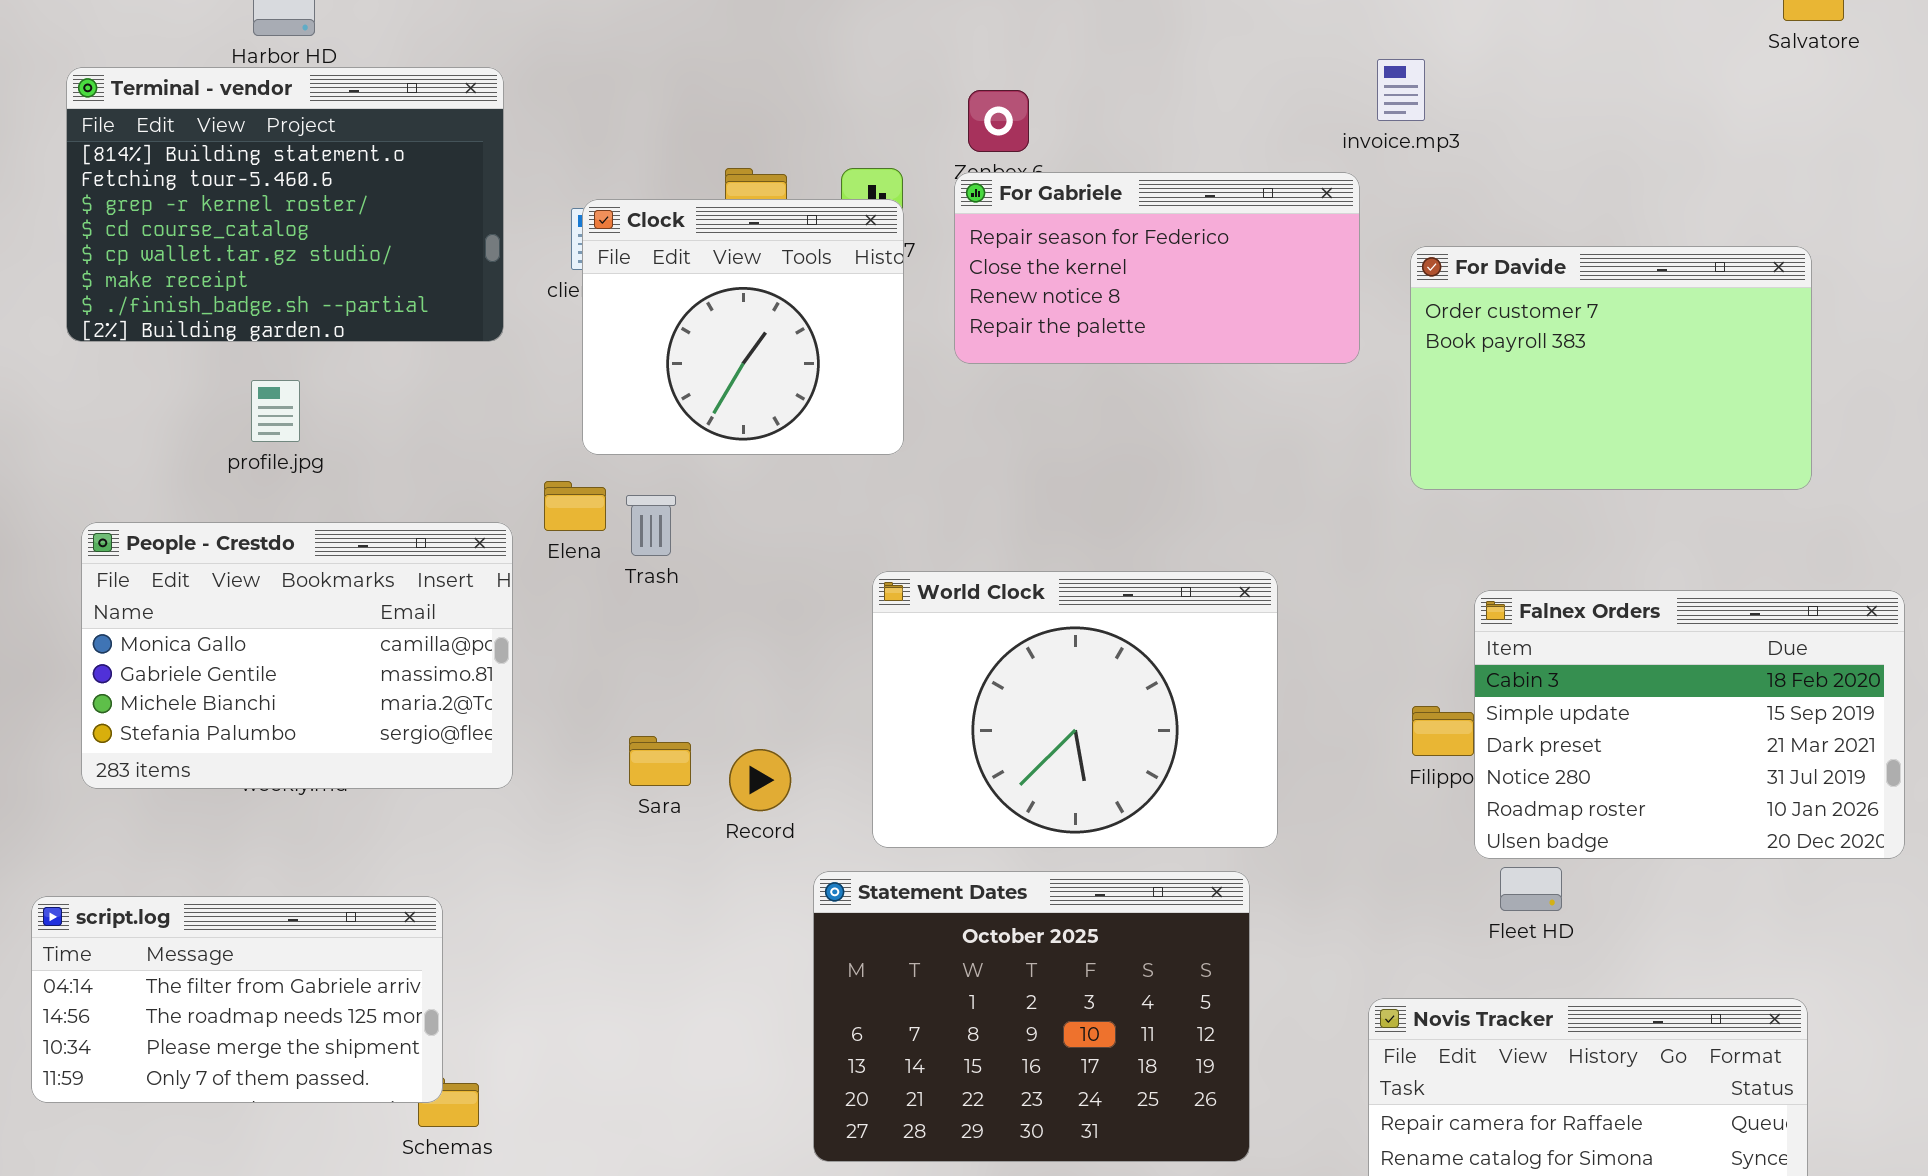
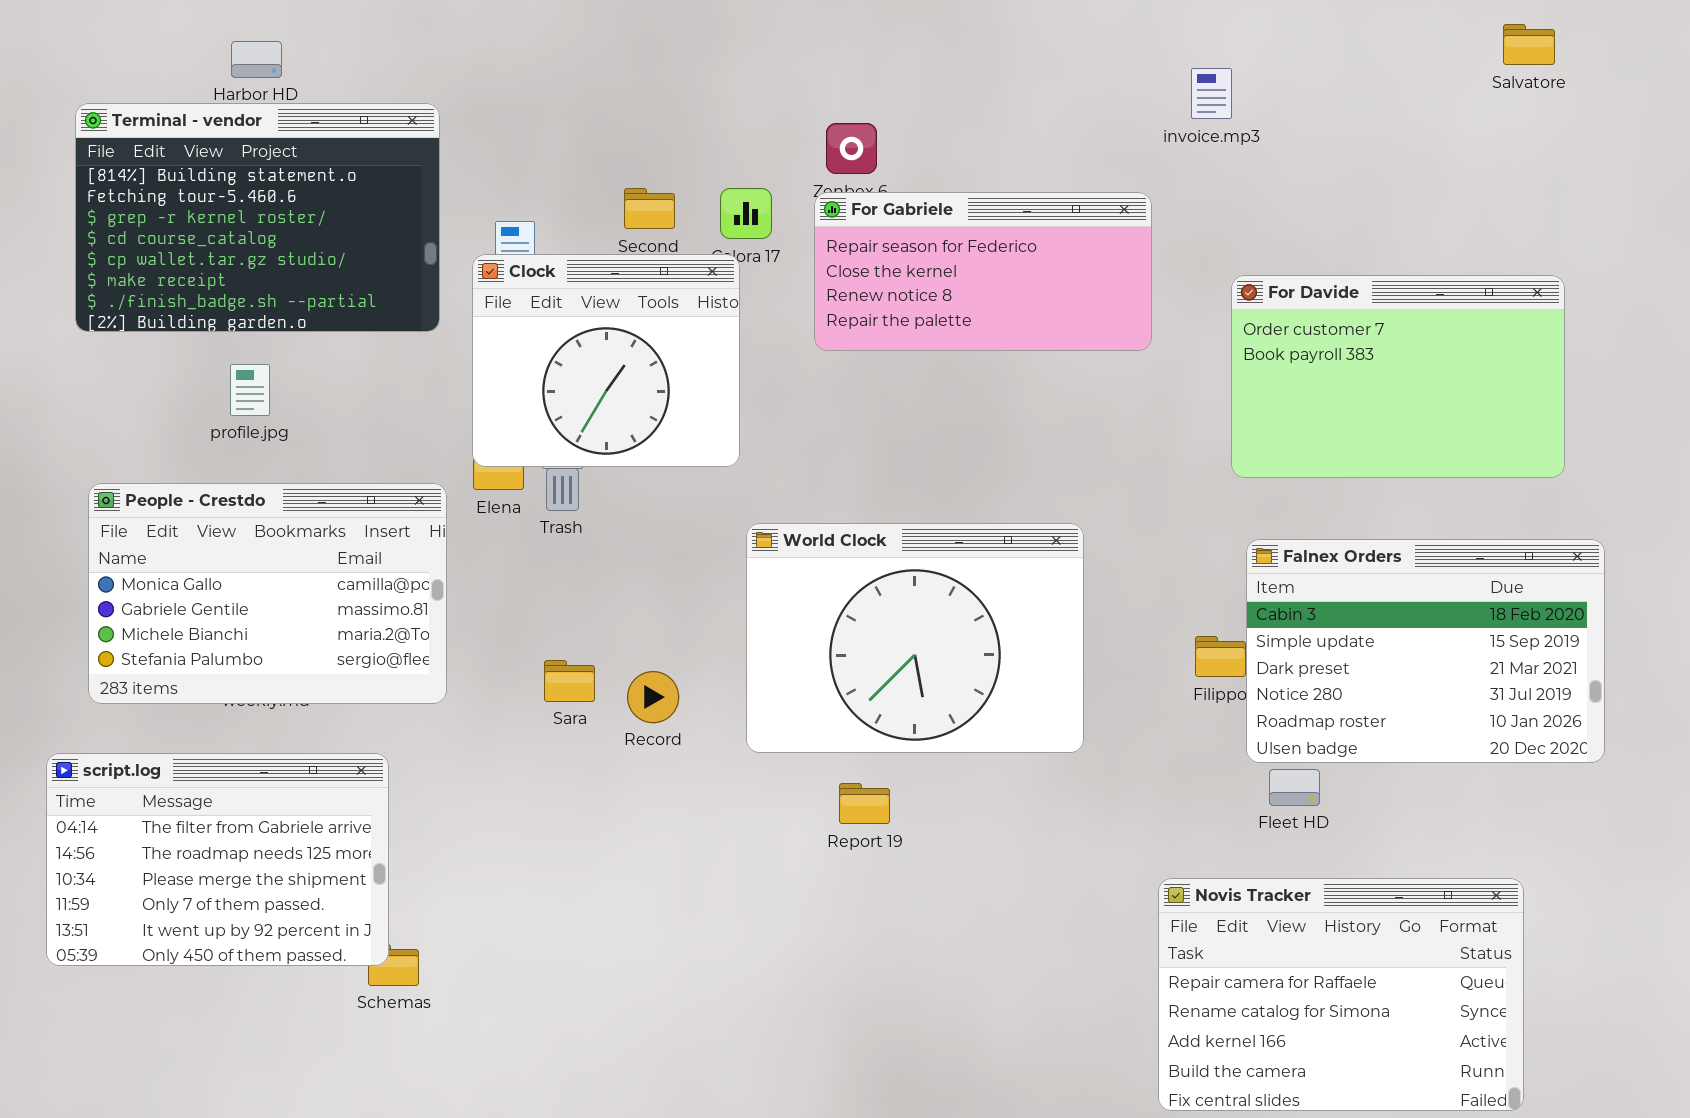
invoice.mp3: [1377,59,1425,121] -> [1191,68,1232,119], moved
Clock: [582,199,904,455] -> [472,254,740,467], moved
For Davide: [1410,246,1812,490] -> [1231,275,1565,478], moved
Statement Dates: [813,871,1250,1162] -> none, closed
script.log: [31,896,443,1103] -> [46,753,389,966], resized

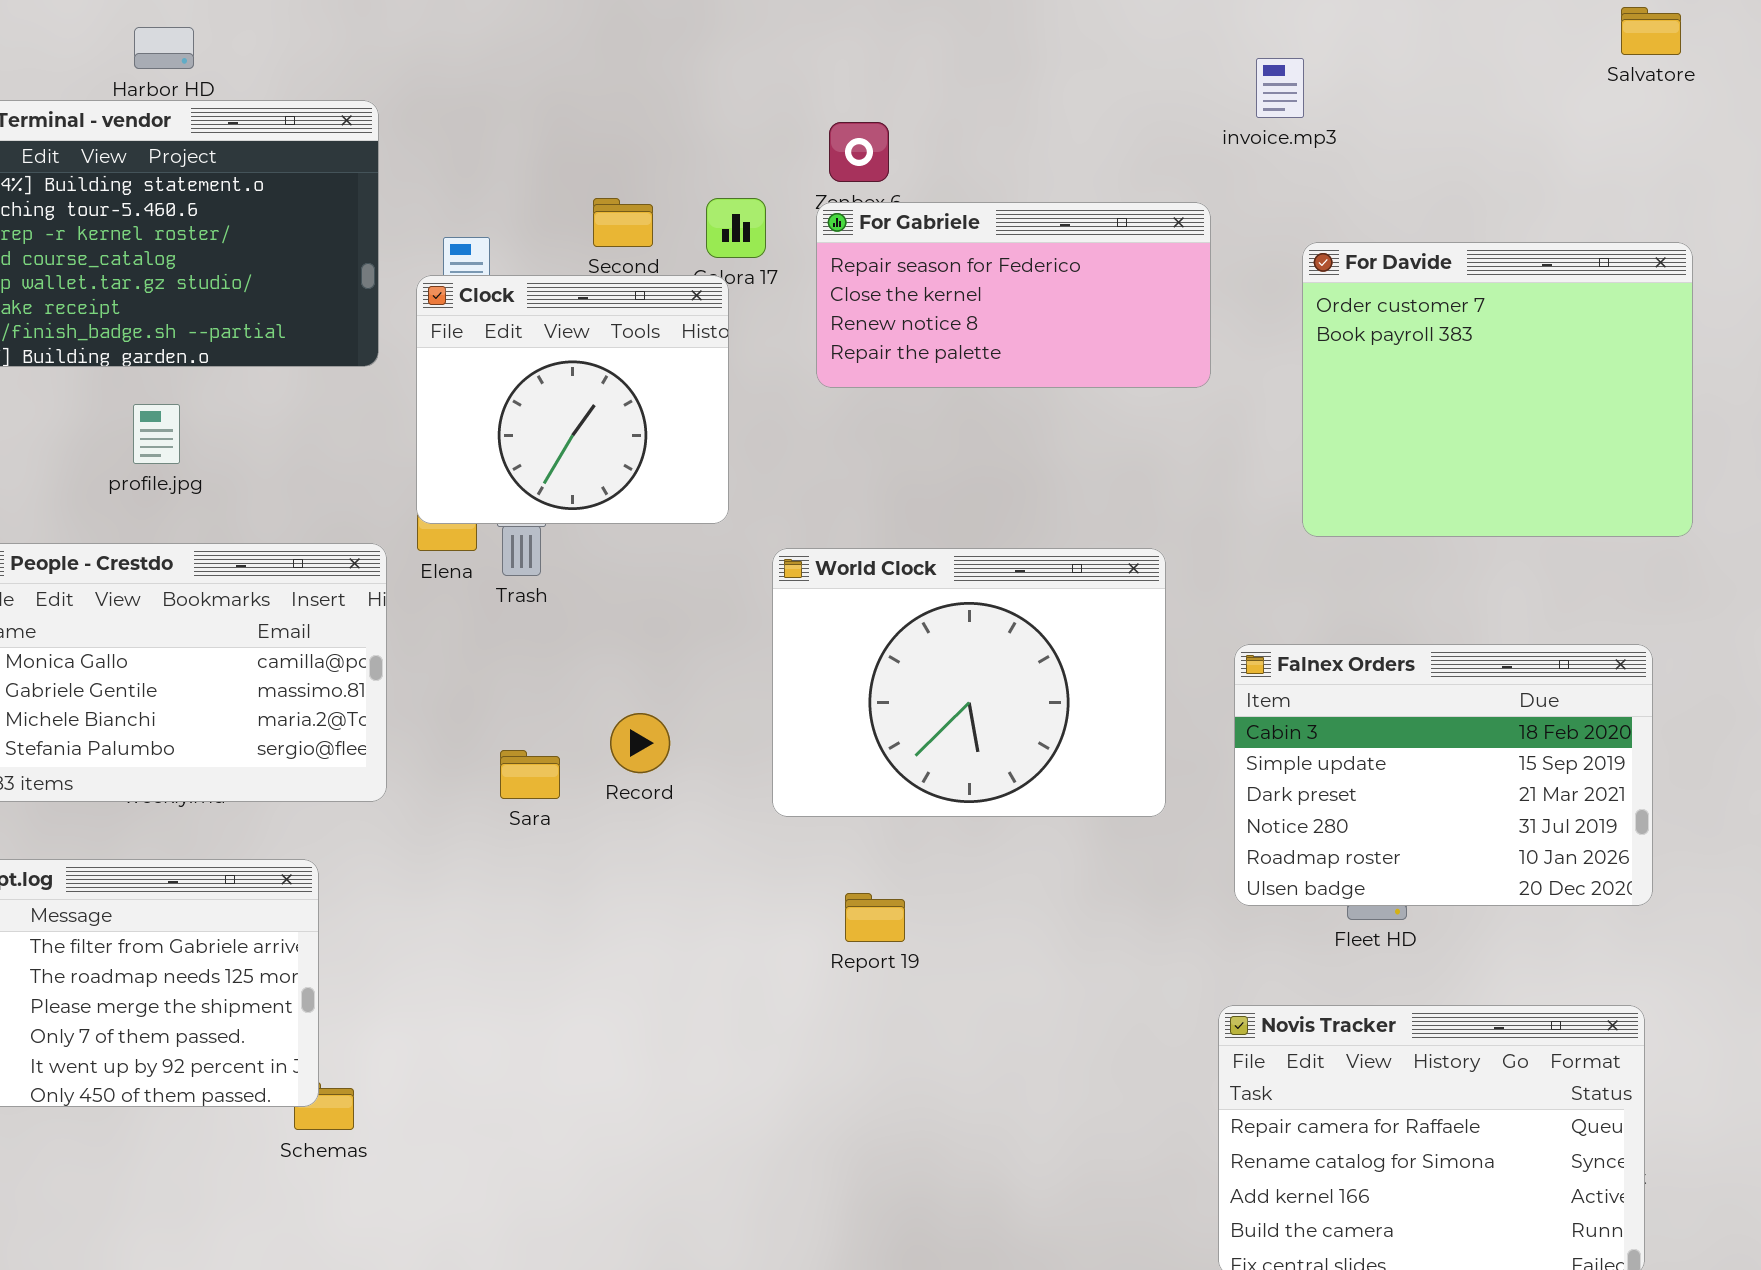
For Davide: [1231,275,1565,478] -> [1302,242,1693,537], resized
World Clock: [746,523,1084,753] -> [772,548,1166,817], moved
Falnex Orders: [1246,539,1605,763] -> [1234,644,1653,906], moved
Record: [627,671,679,723] -> [610,713,670,773], moved

